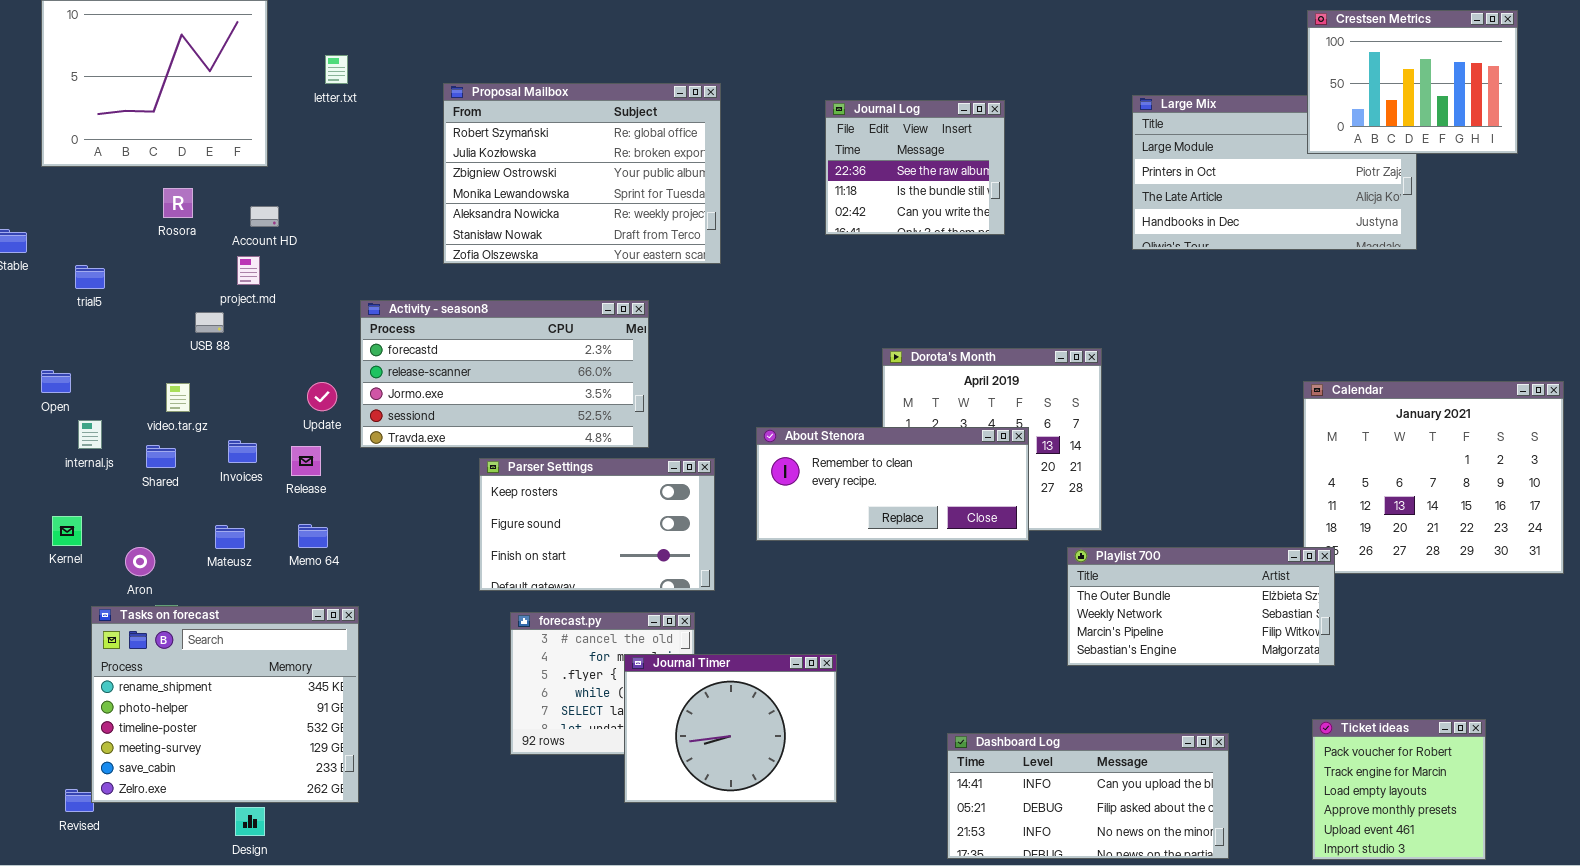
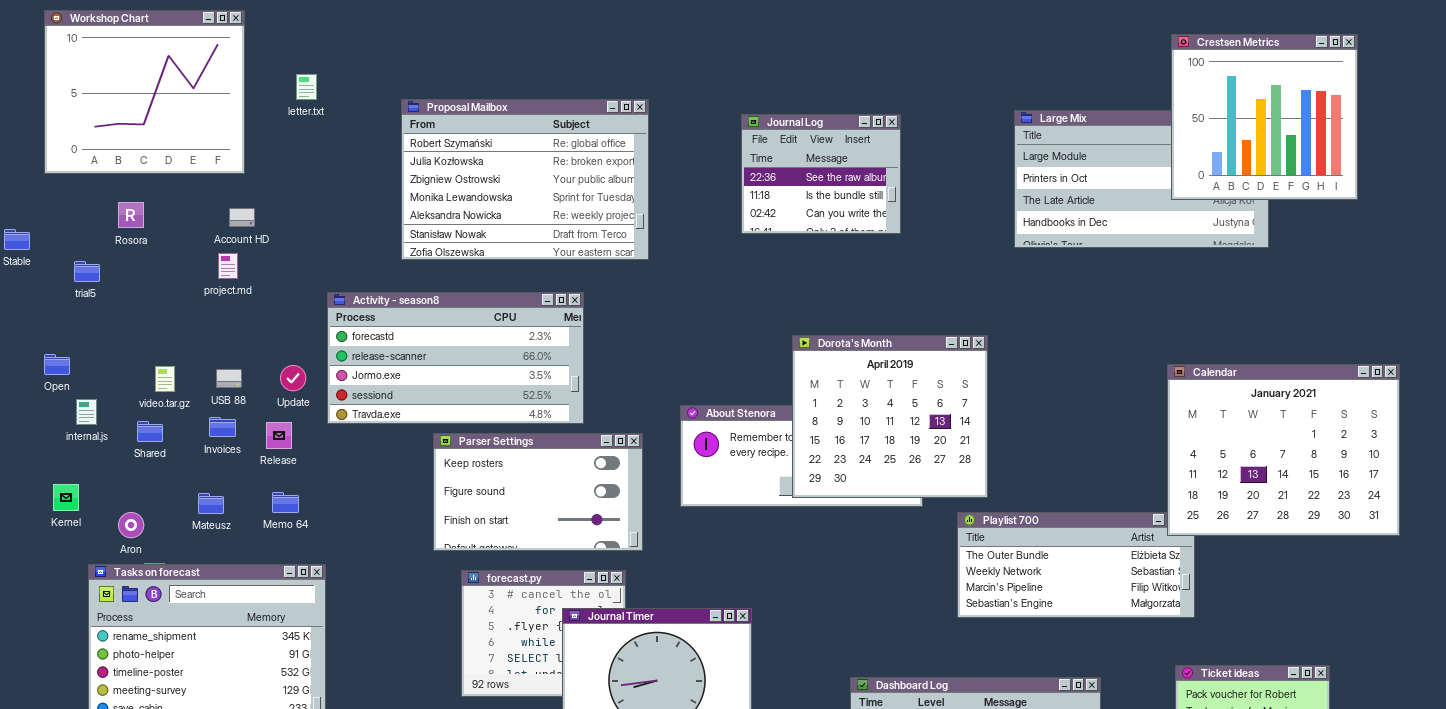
Crestsen Metrics: [1307,10,1518,154] -> [1171,34,1358,200], resized
Rosora: [163,188,193,218] -> [118,202,144,228], moved
USB 88: [195,312,224,333] -> [216,369,242,388], moved
Dorota's Month: [882,348,1102,531] -> [792,335,988,498], raised
Calendar: [1303,381,1564,574] -> [1167,364,1400,536], raised

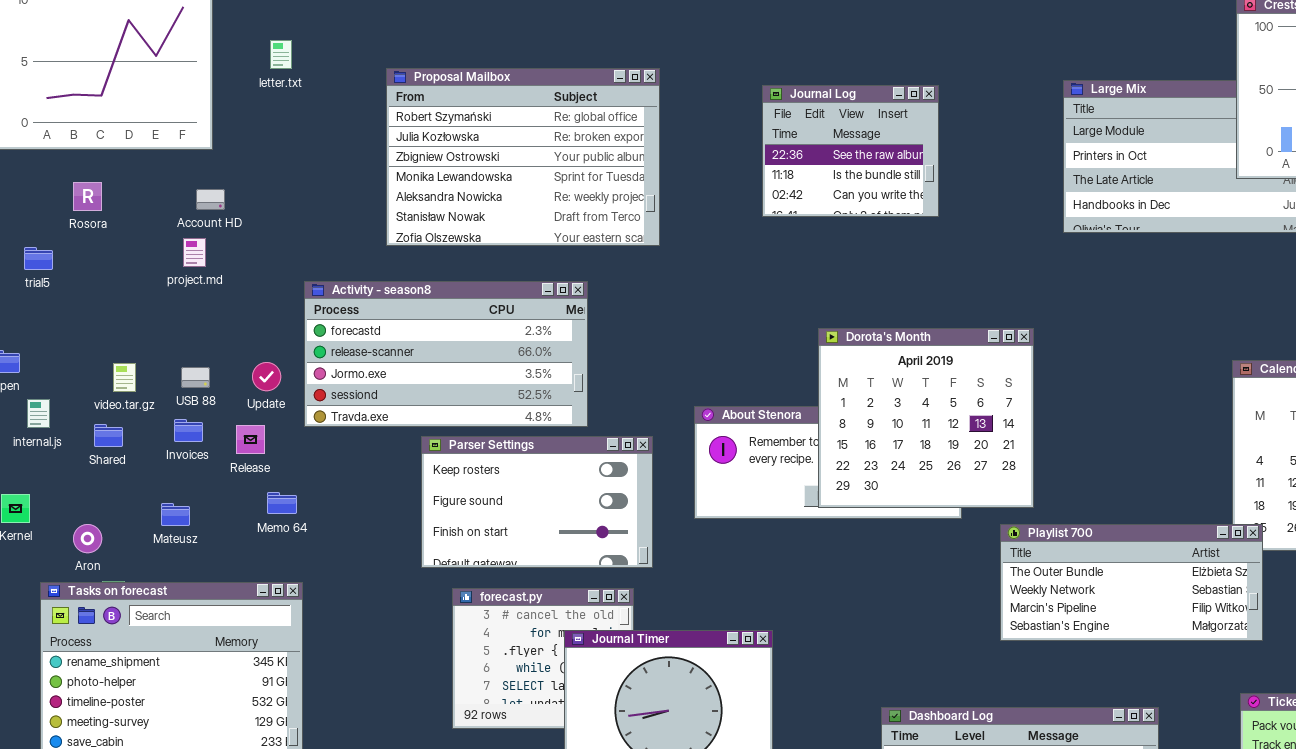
Memo 64: [272,492,299,513] -> [267,492,297,514], moved
Playlist 700: [957,512,1195,618] -> [1000,524,1263,641], raised

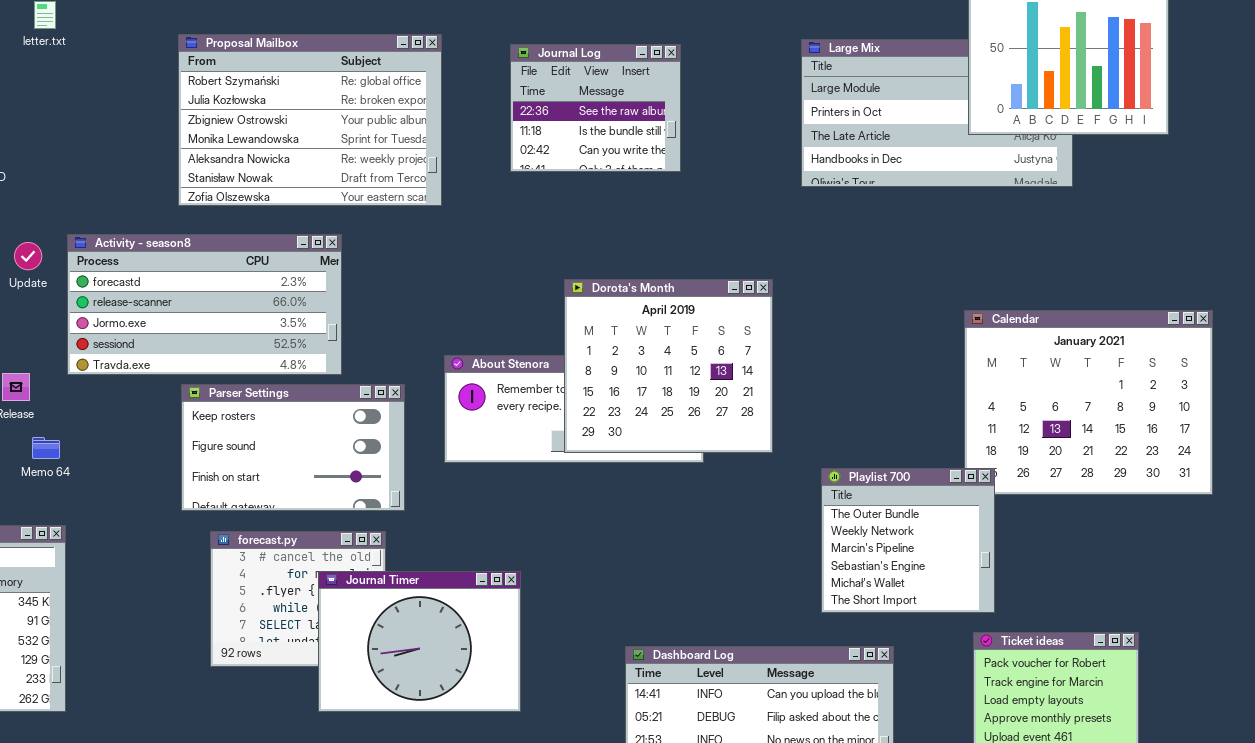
Proposal Mailbox: [386,68,660,246] -> [178,34,442,206], moved
Update: [252,362,281,391] -> [14,242,42,270], moved
Playlist 700: [1000,524,1263,641] -> [821,468,995,613], resized

